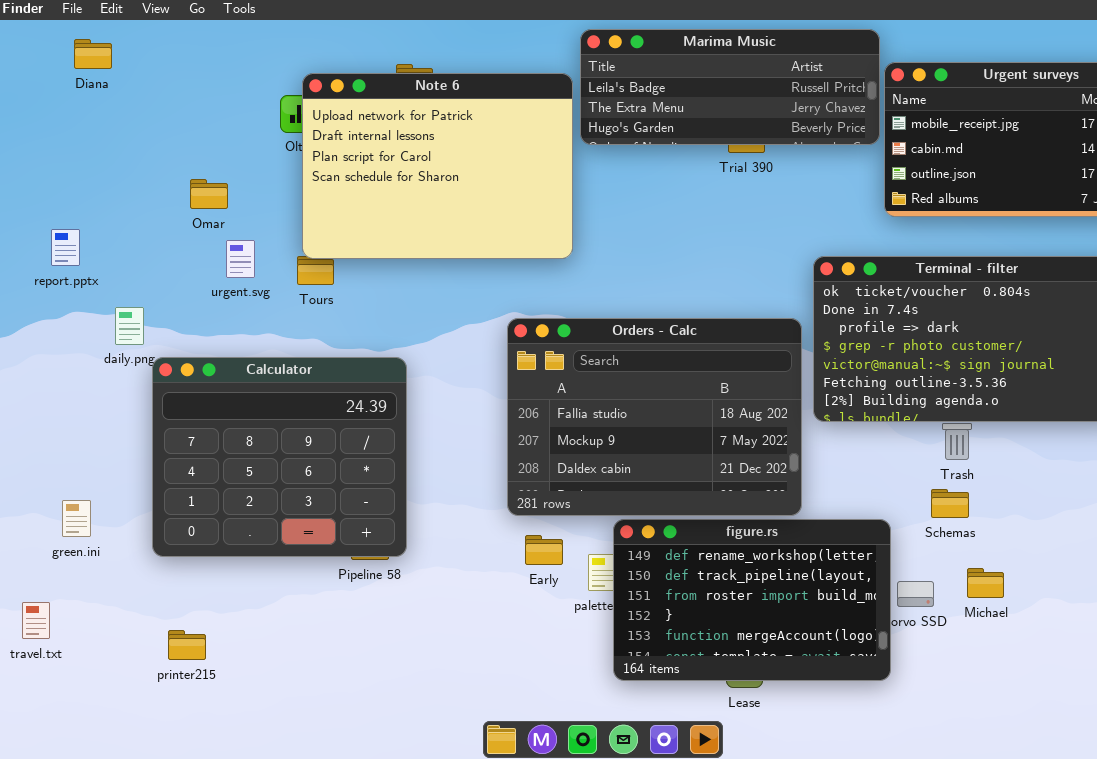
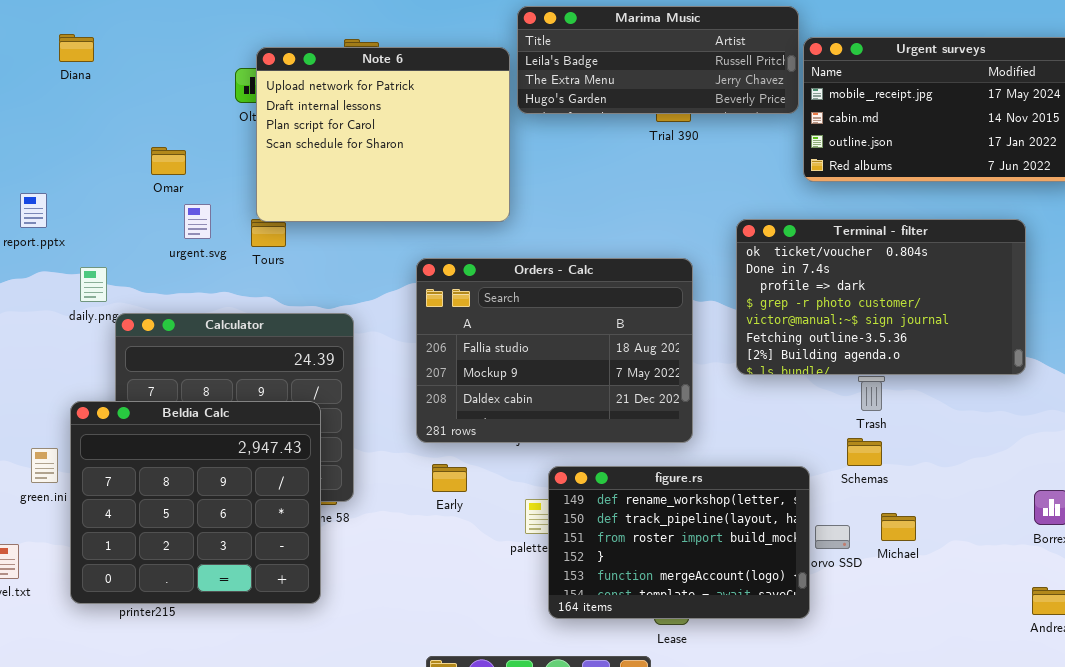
Diana: [74,39,112,69] -> [59,34,94,62], moved
Orders - Calc: [507,318,802,516] -> [416,258,693,443], moved
Beldia Calc: none -> [70,401,321,604], opened
Early: [525,535,563,565] -> [432,464,467,492], moved

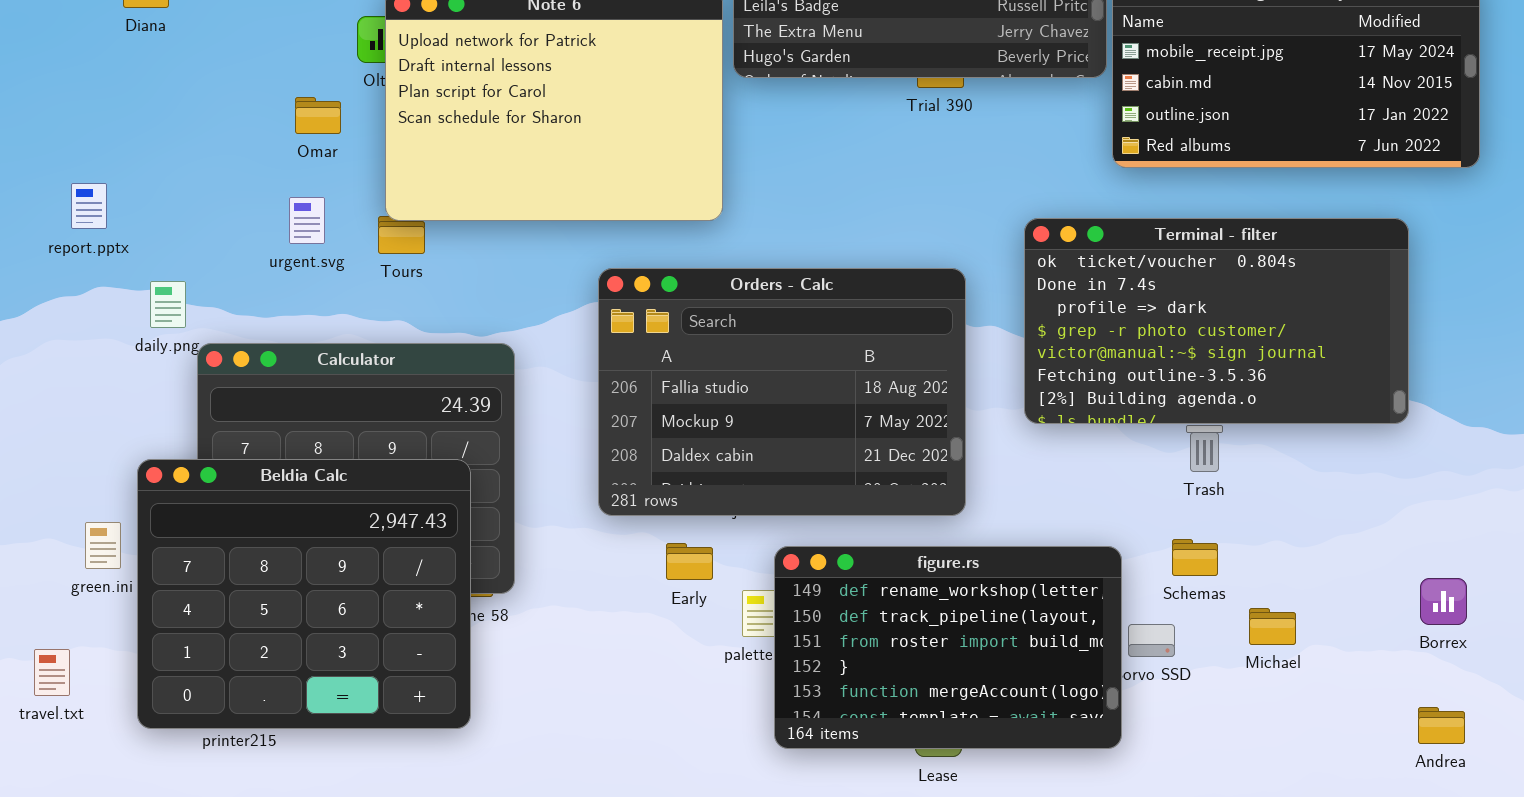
Omar: [151,147,186,175] -> [295,97,341,134], moved
Schemas: [847,438,882,466] -> [1172,539,1218,576], moved
Early: [432,464,467,492] -> [666,543,713,580], moved
Michael: [881,513,916,541] -> [1249,608,1296,645], moved

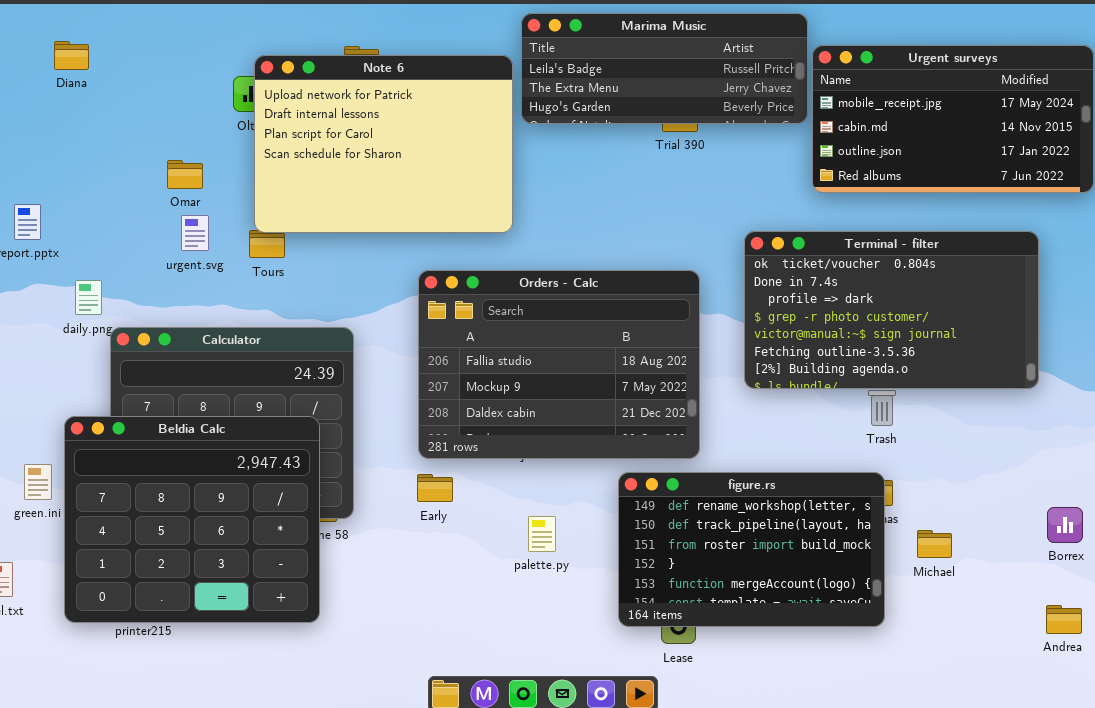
Omar: [295,97,341,134] -> [167,160,203,189], moved
Early: [666,543,713,580] -> [417,474,453,502], moved
figure.rs: [774,546,1122,749] -> [618,472,885,627], moved

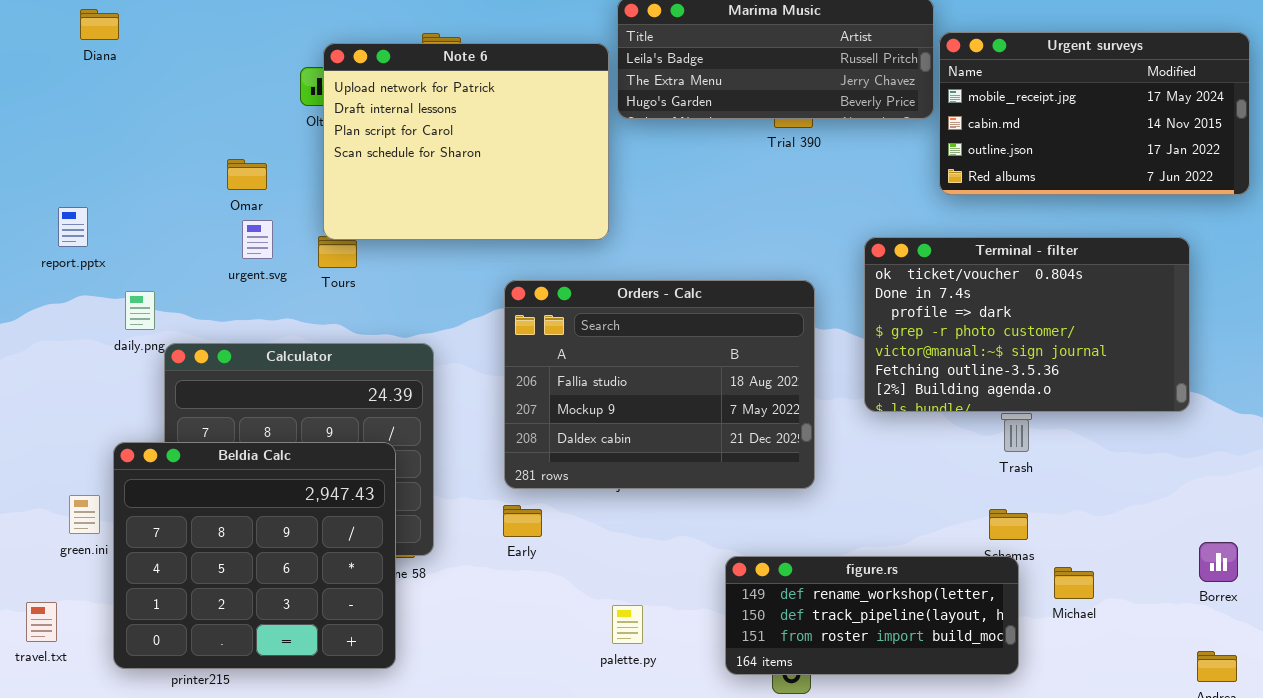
Diana: [54,41,89,70] -> [80,9,119,40], moved
figure.rs: [618,472,885,627] -> [725,556,1019,675], resized
palette.py: [528,516,556,552] -> [612,605,643,644], moved

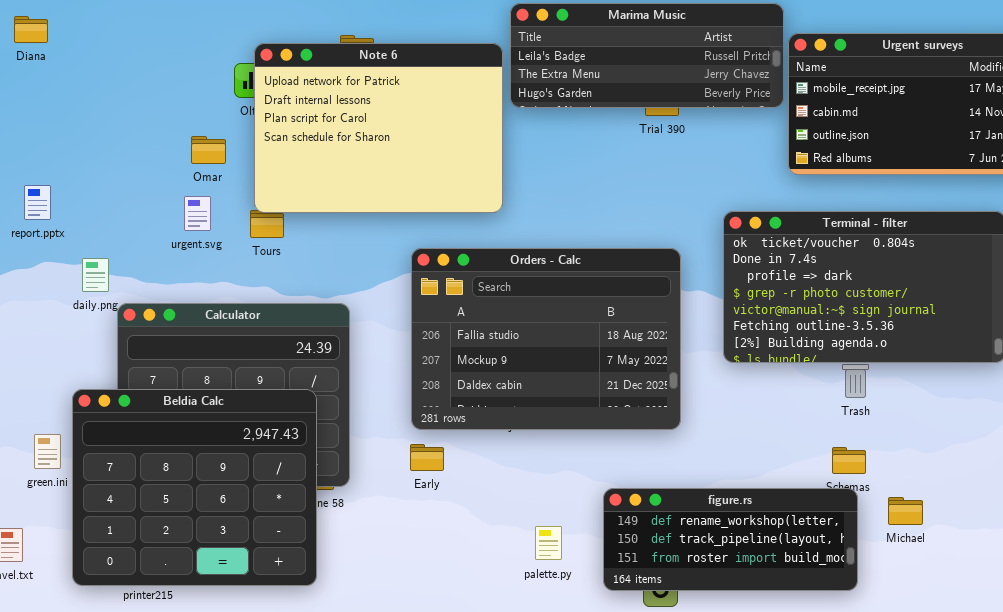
Diana: [80,9,119,40] -> [14,16,48,43], moved
Omar: [227,159,267,190] -> [191,136,226,164], moved
palette.py: [612,605,643,644] -> [535,526,562,560], moved

